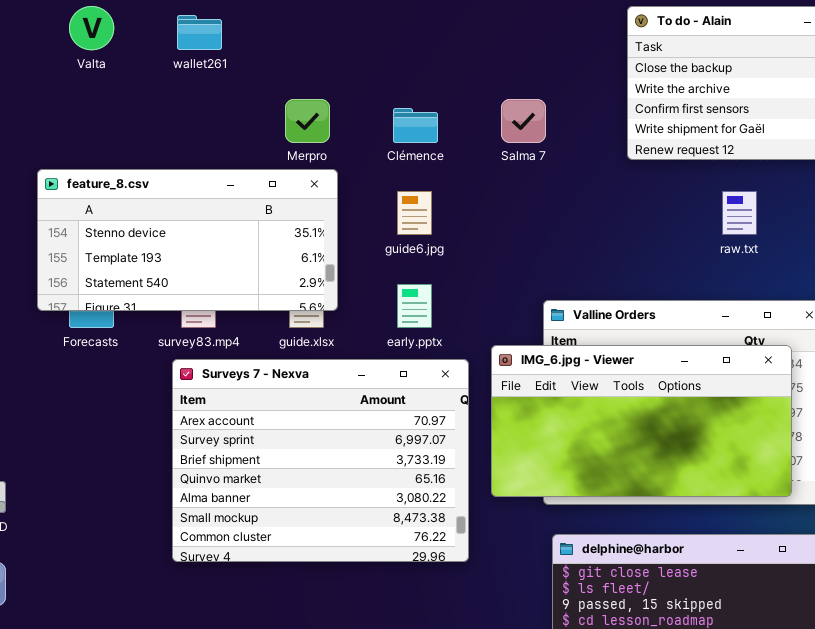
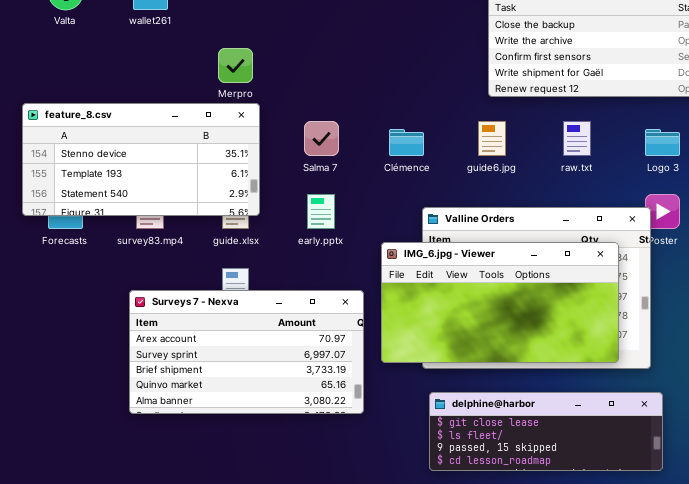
Salma 7: [501,99,546,143] -> [304,121,339,156], moved
Clémence: [393,108,438,143] -> [389,129,424,156], moved
guide6.jpg: [397,191,432,235] -> [478,121,506,156], moved
Surveys 7 - Nexva: [172,359,469,562] -> [129,290,364,414], resized

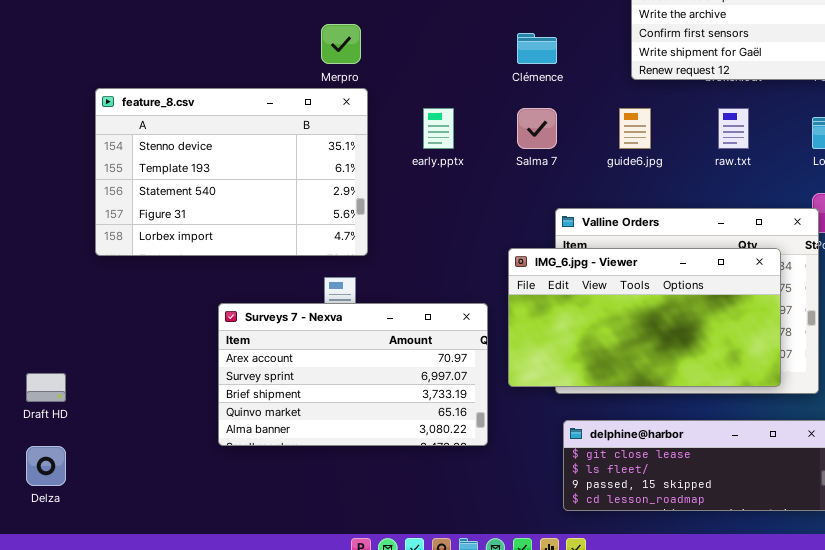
feature_8.csv: [22,103,260,216] -> [95,88,368,256], resized
Salma 7: [304,121,339,156] -> [517,108,557,149], moved
Clémence: [389,129,424,156] -> [517,33,557,64], moved
early.pptx: [307,194,335,229] -> [423,108,454,149], moved

